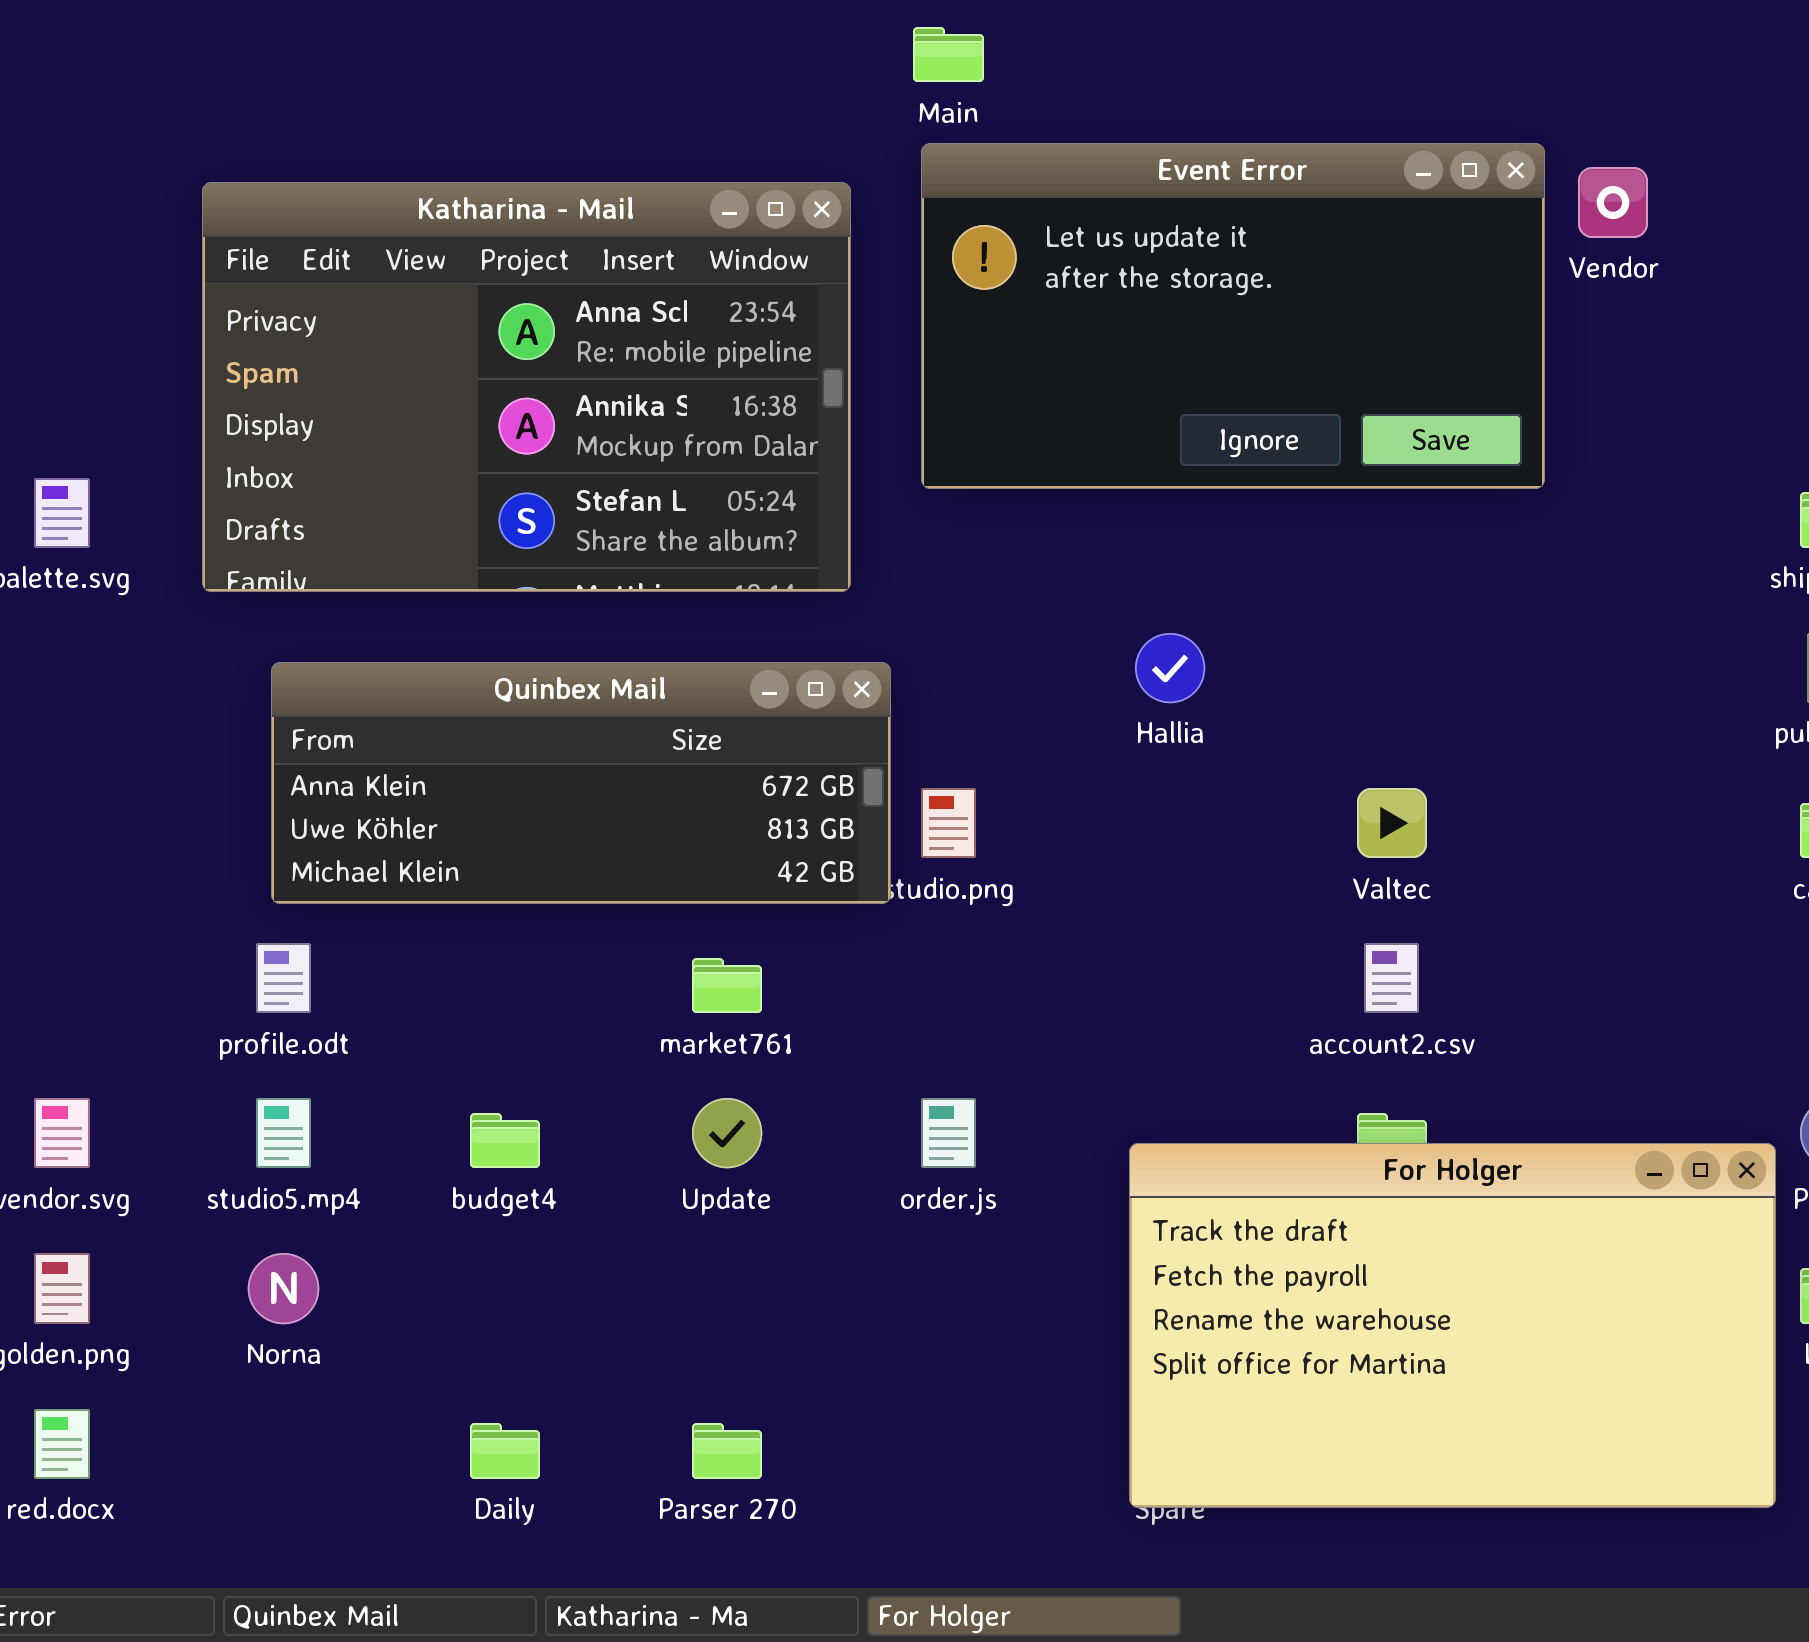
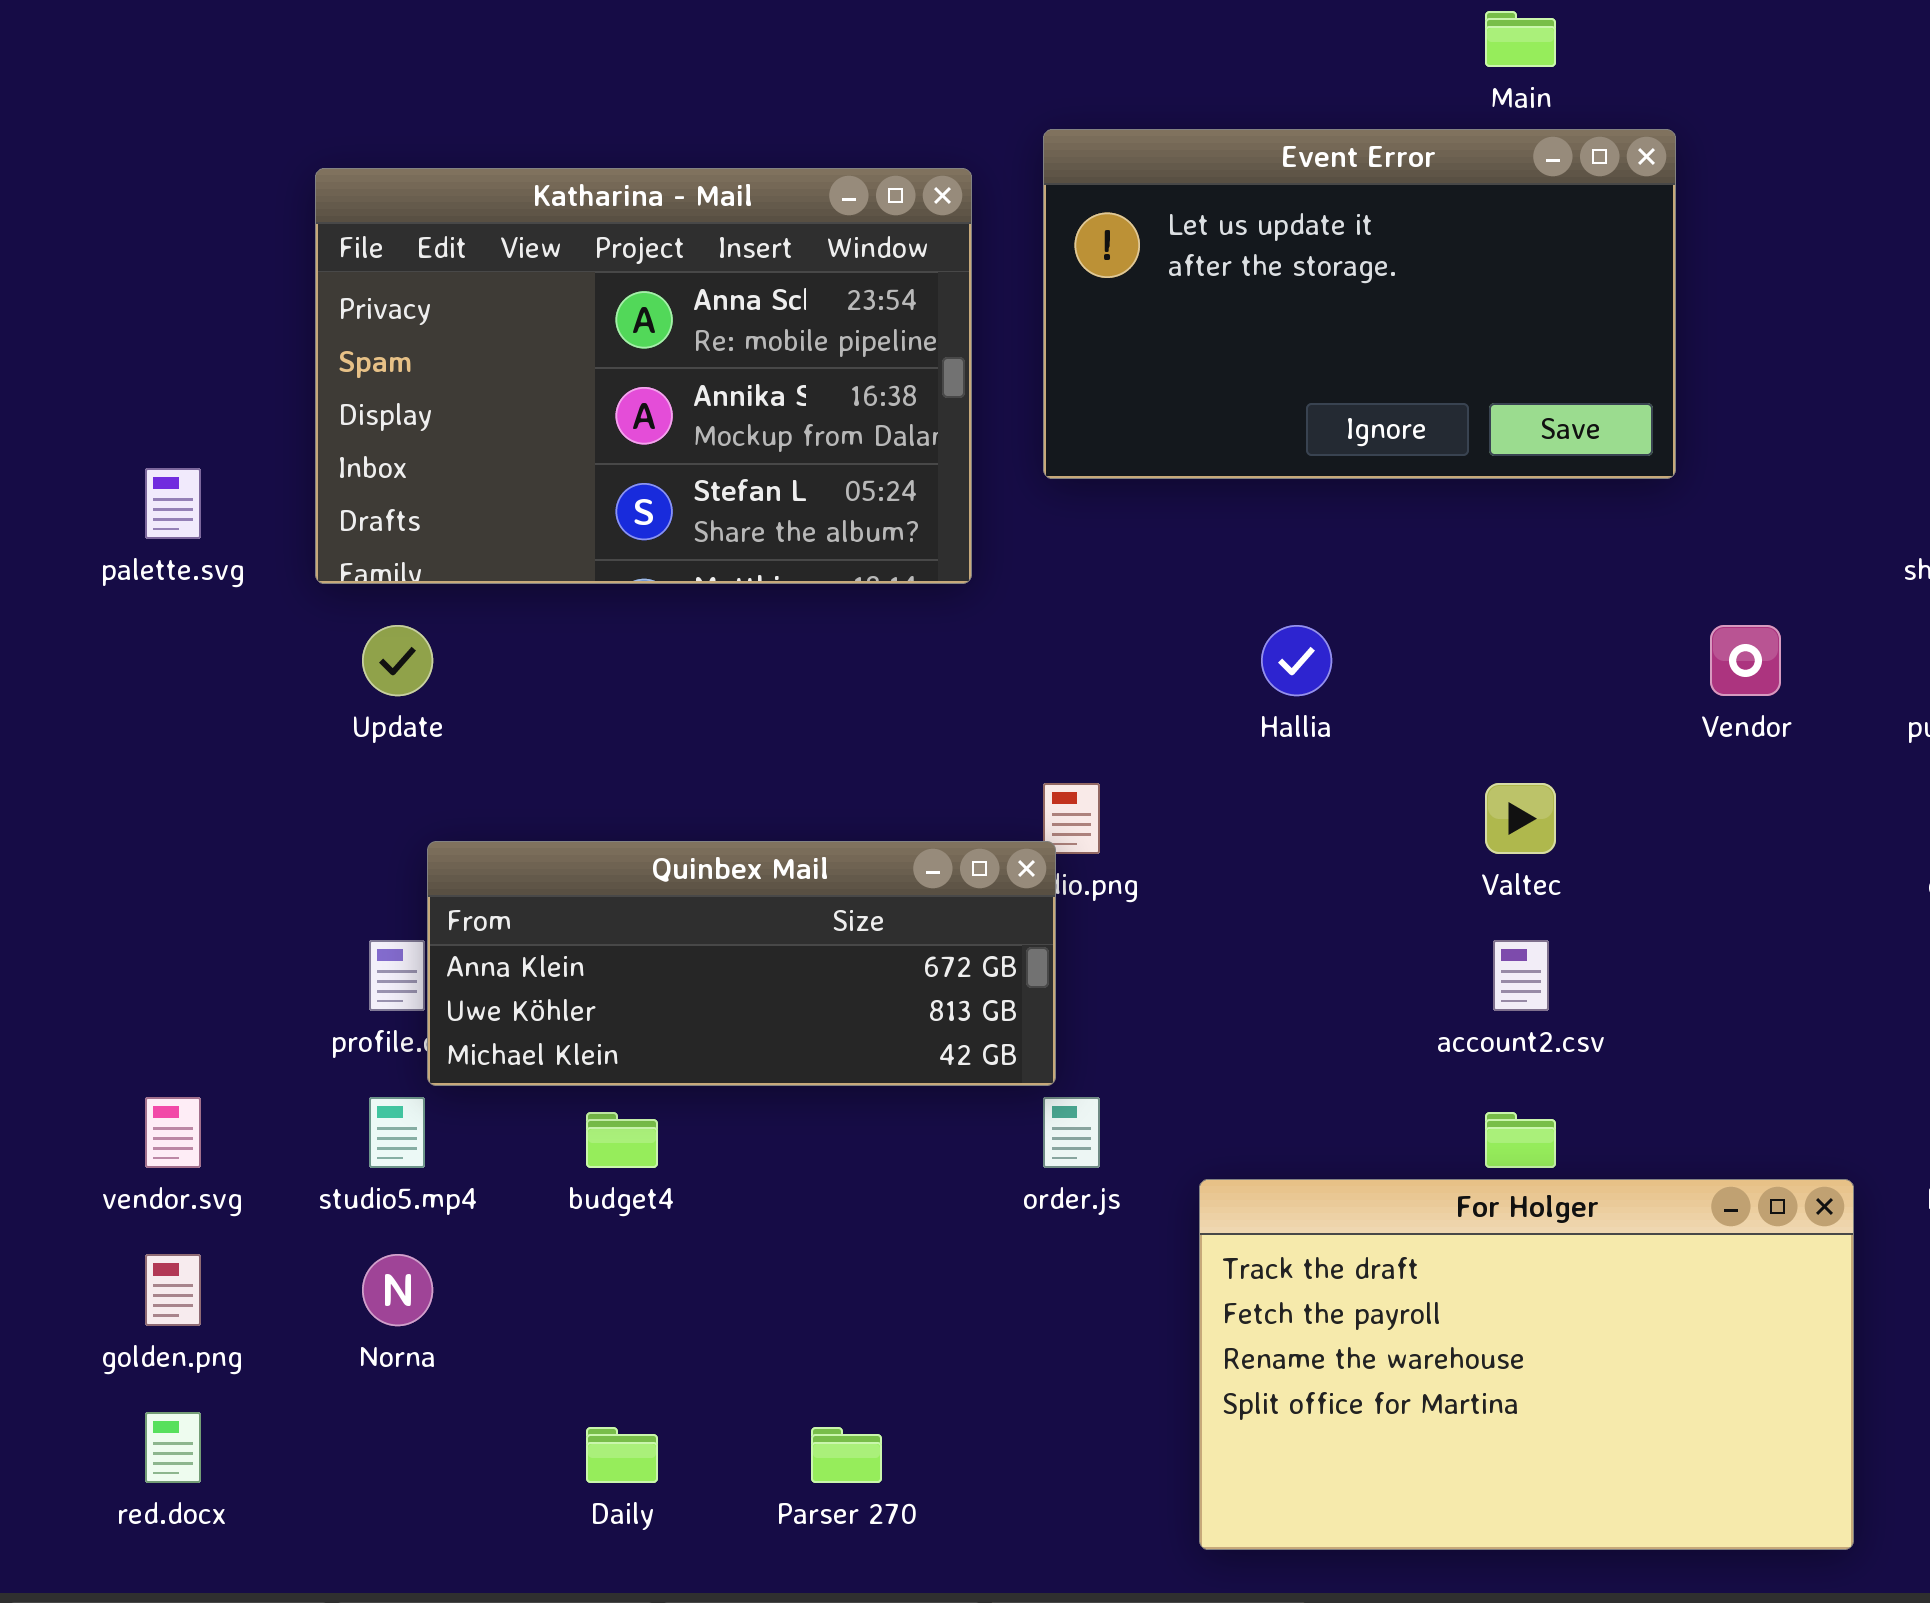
Main: [913,27,984,82] -> [1485,11,1556,67], moved
Vendor: [1578,167,1648,238] -> [1710,625,1781,696], moved
Quinbex Mail: [271,662,891,904] -> [427,841,1056,1086], moved
Update: [692,1098,762,1168] -> [362,625,433,696], moved
For Holger: [1129,1143,1776,1508] -> [1199,1179,1854,1550], moved

